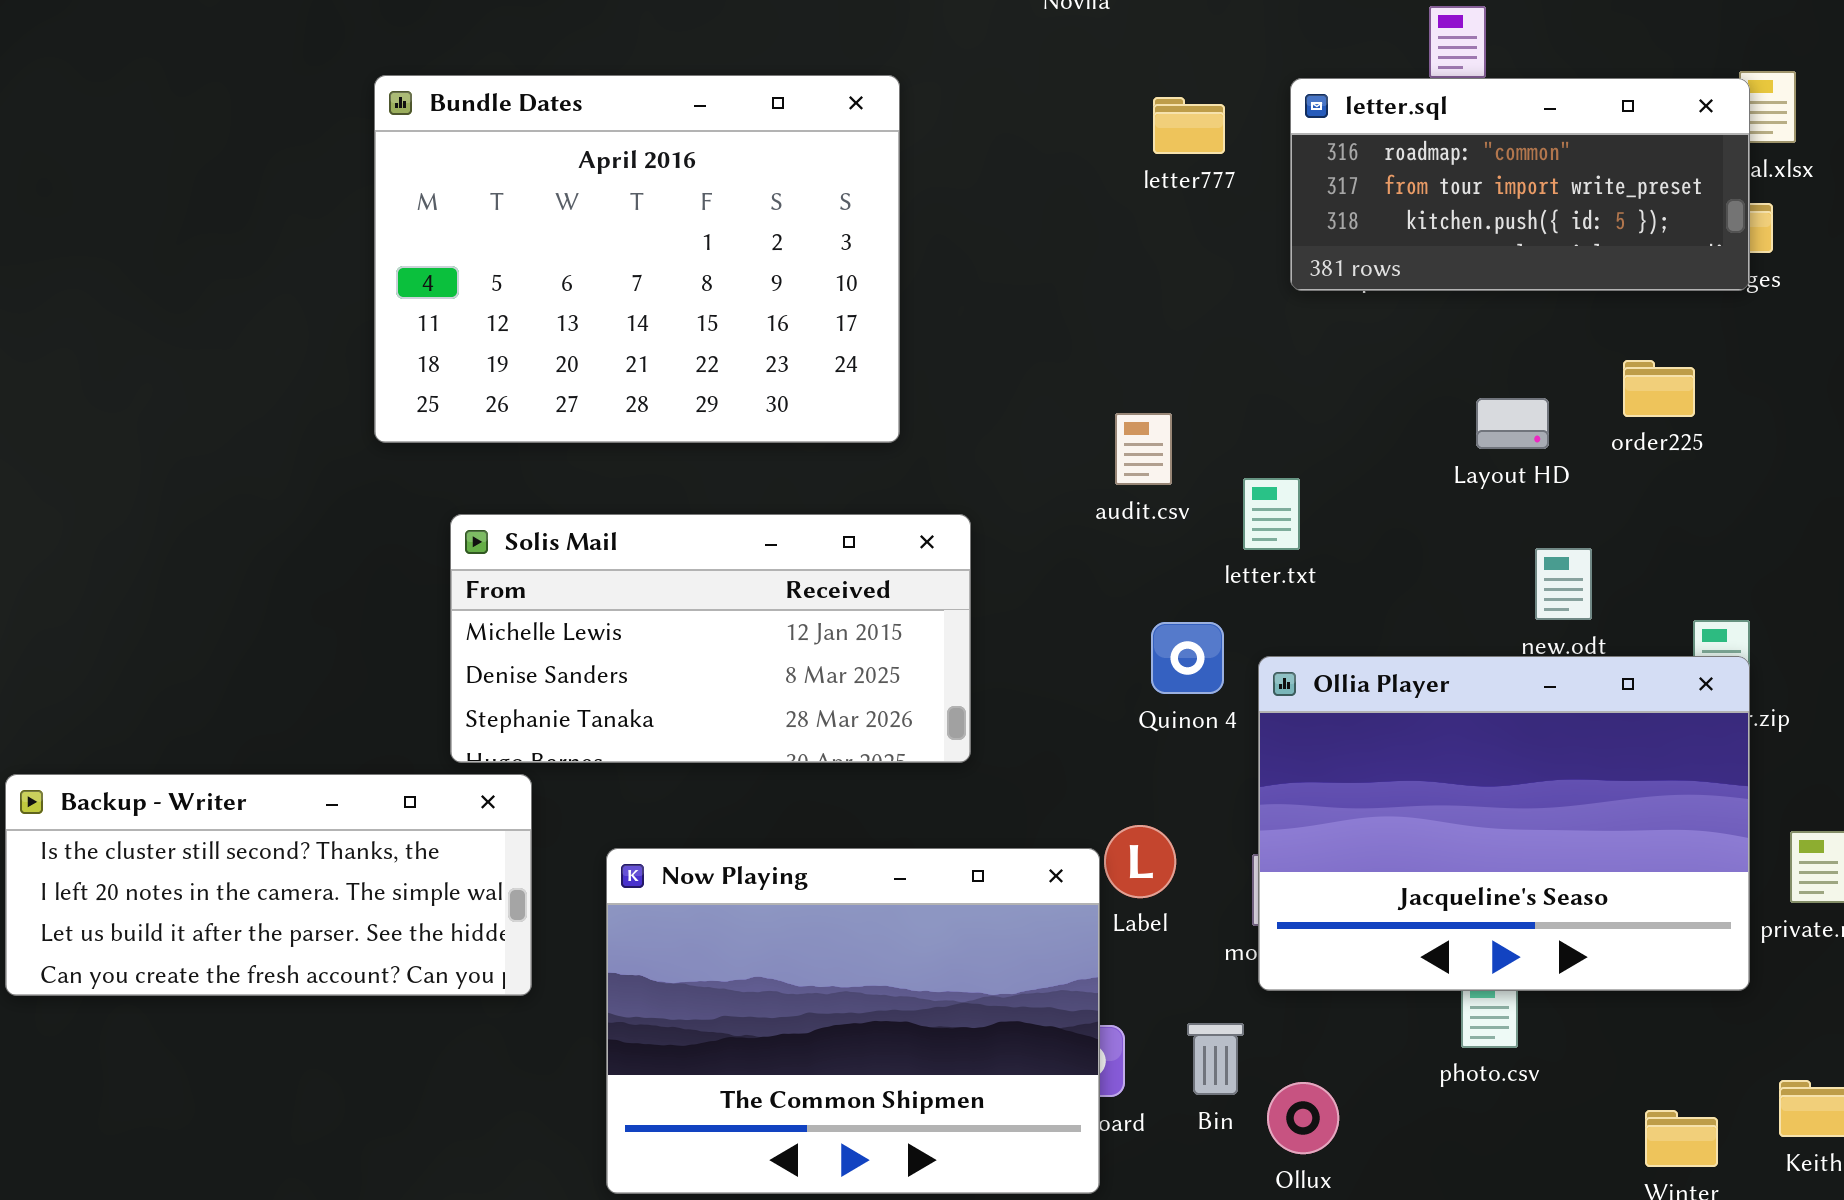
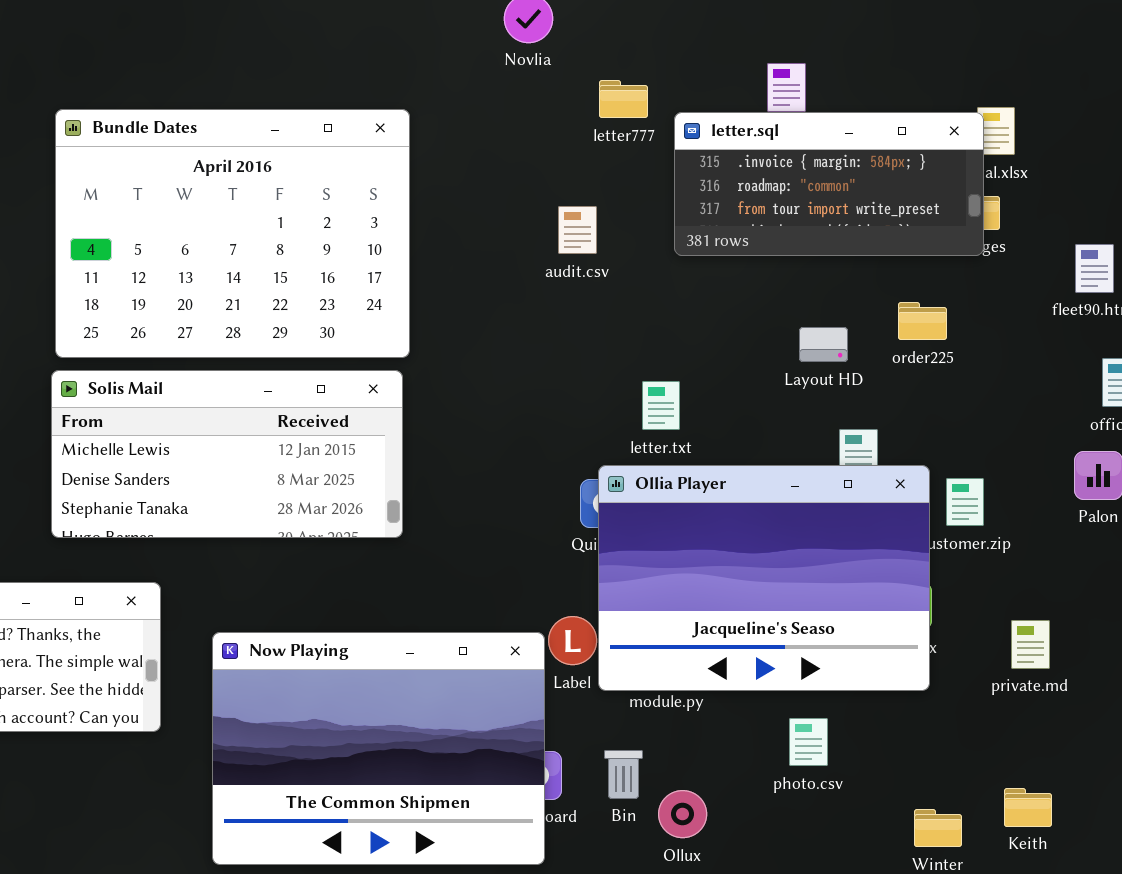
letter.sql: [1290,78,1750,291] -> [674,112,984,256], scrolled up 1 row
letter777: [1153,97,1225,154] -> [599,80,648,118], moved
audit.csv: [1115,413,1172,485] -> [558,206,597,254], moved
Solis Mail: [450,514,971,763] -> [51,370,403,538], moved
Ollia Player: [1258,656,1750,991] -> [598,465,930,691], moved

